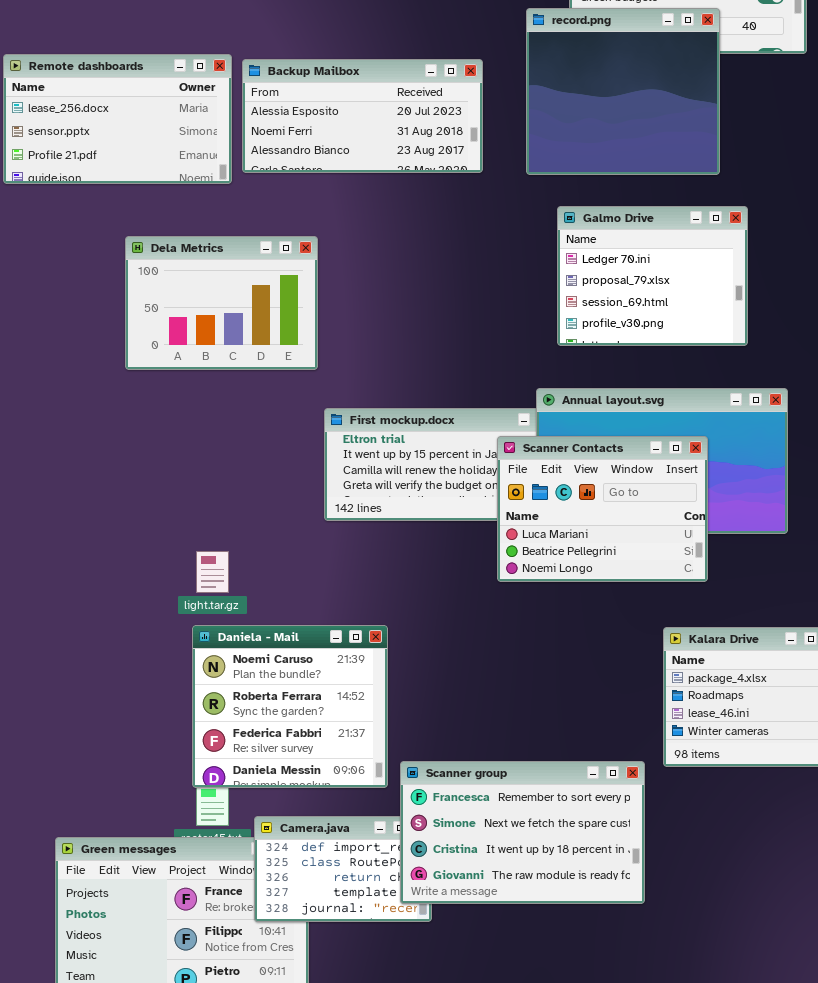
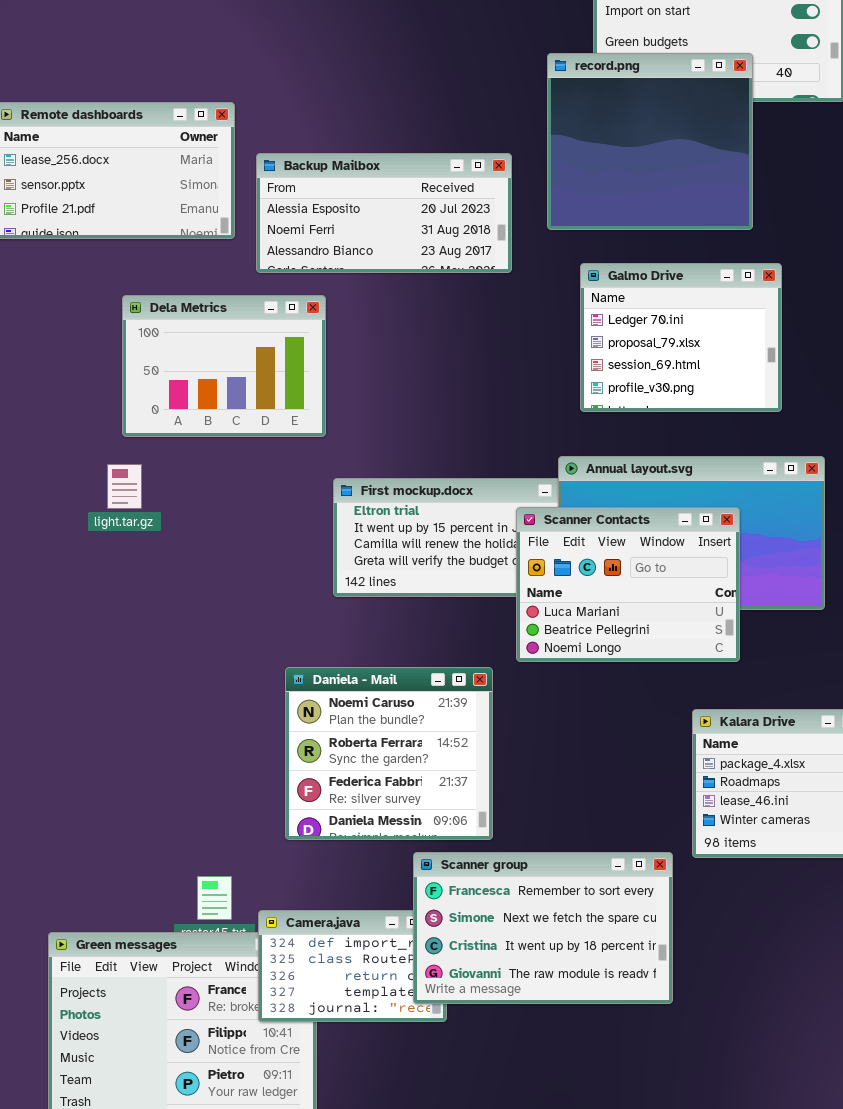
Backup Mailbox: [242,59,483,173] -> [256,153,512,273], moved
light.tar.gz: [196,551,229,593] -> [107,464,142,509], moved
Daniela - Mail: [192,625,388,788] -> [285,667,493,840], moved

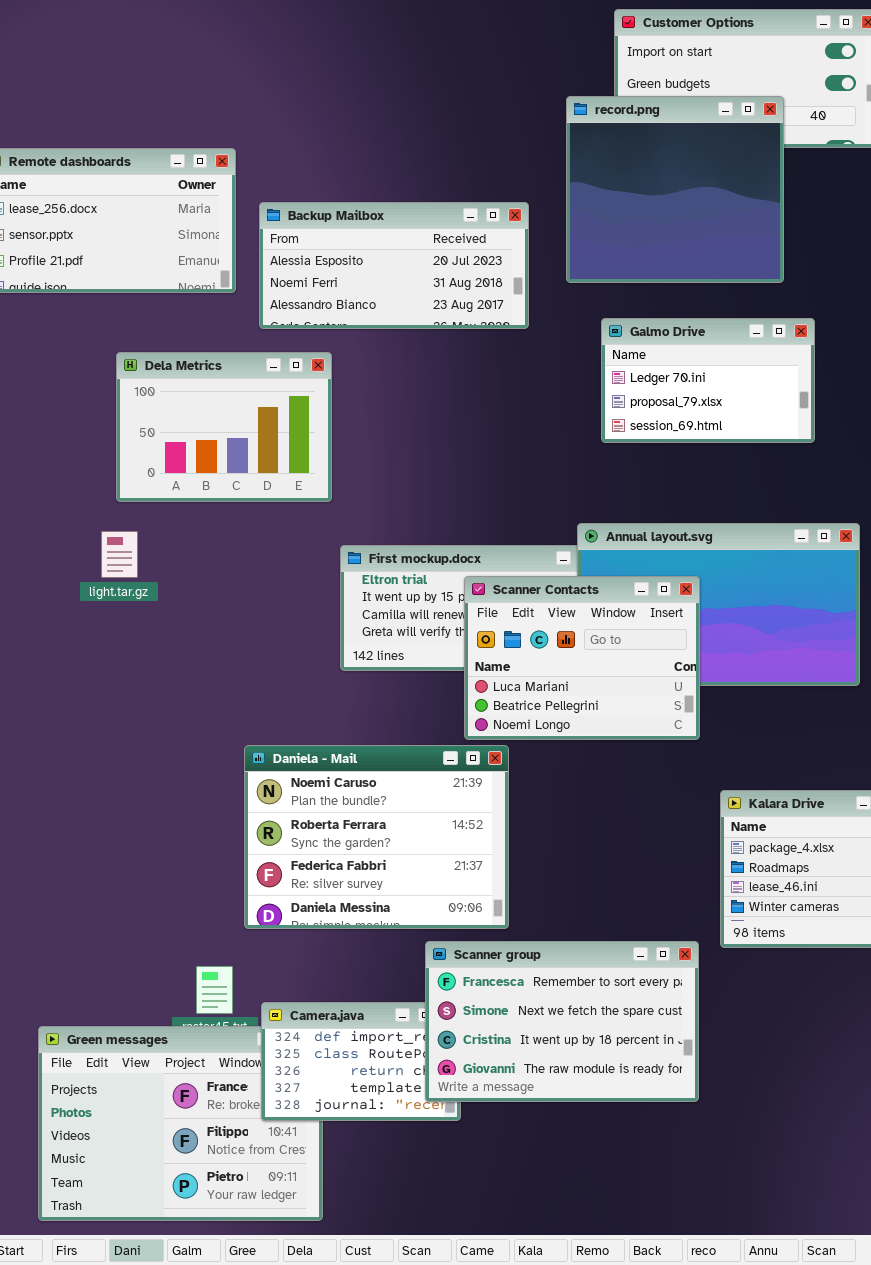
Galmo Drive: [580,263,782,412] -> [601,318,815,443], resized
Scanner Contacts: [516,507,740,662] -> [464,576,700,740], moved
Daniela - Mail: [285,667,493,840] -> [244,745,509,929], resized

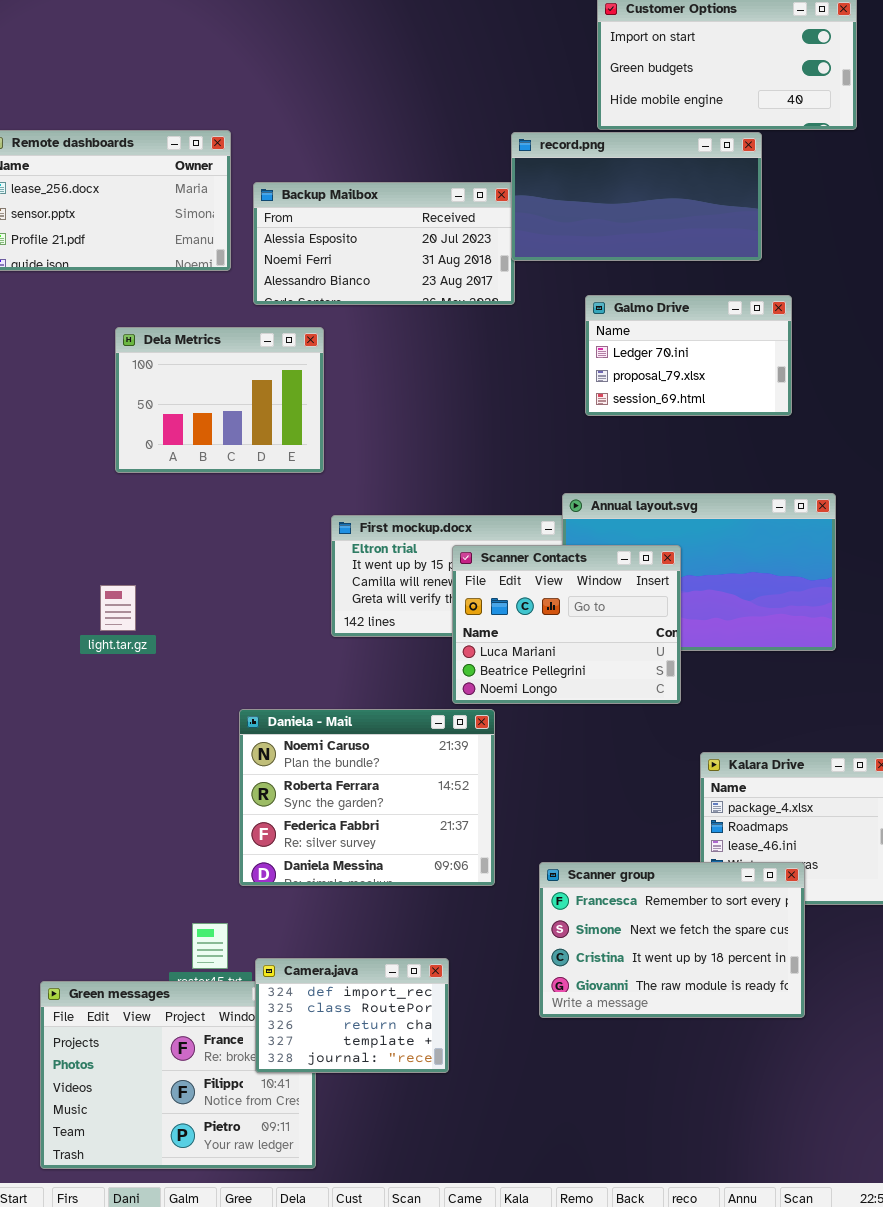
record.png: [566,96,784,283] -> [511,132,762,261], resized
light.tar.gz: [101,531,138,578] -> [100,585,136,631], moved
Scanner group: [425,941,699,1102] -> [539,862,805,1018], moved

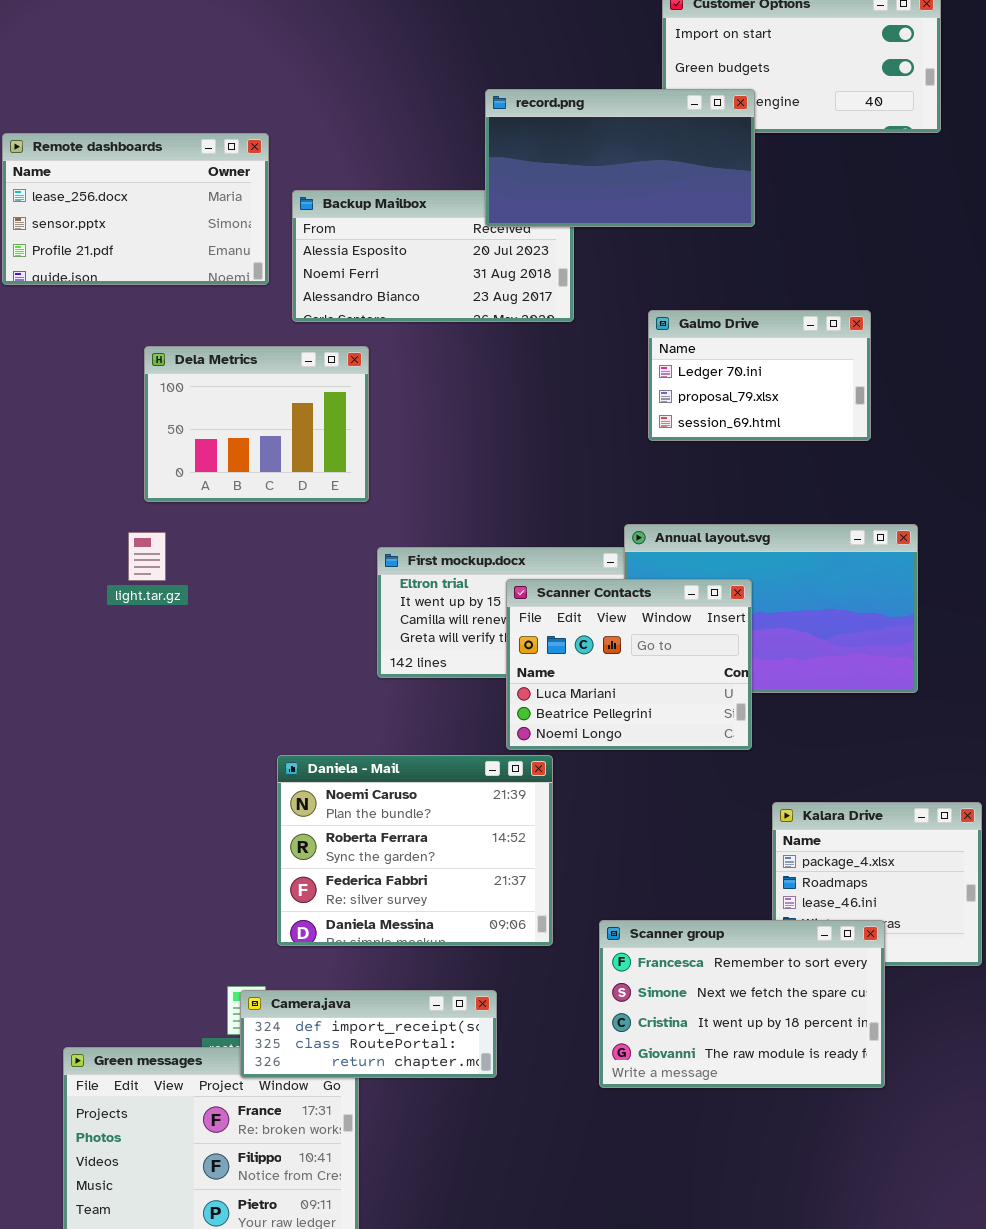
record.png: [511,132,762,261] -> [485,89,755,227], moved
light.tar.gz: [100,585,136,631] -> [128,532,166,581], moved
Camera.java: [255,958,449,1073] -> [240,990,497,1078], moved, resized

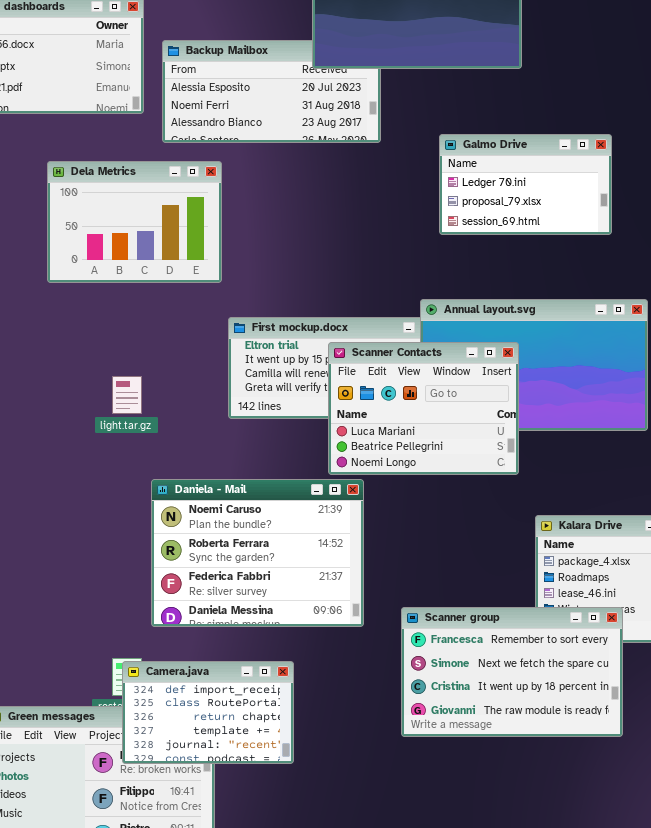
light.tar.gz: [128,532,166,581] -> [112,376,142,414], moved
Camera.java: [240,990,497,1078] -> [122,661,294,764], resized

